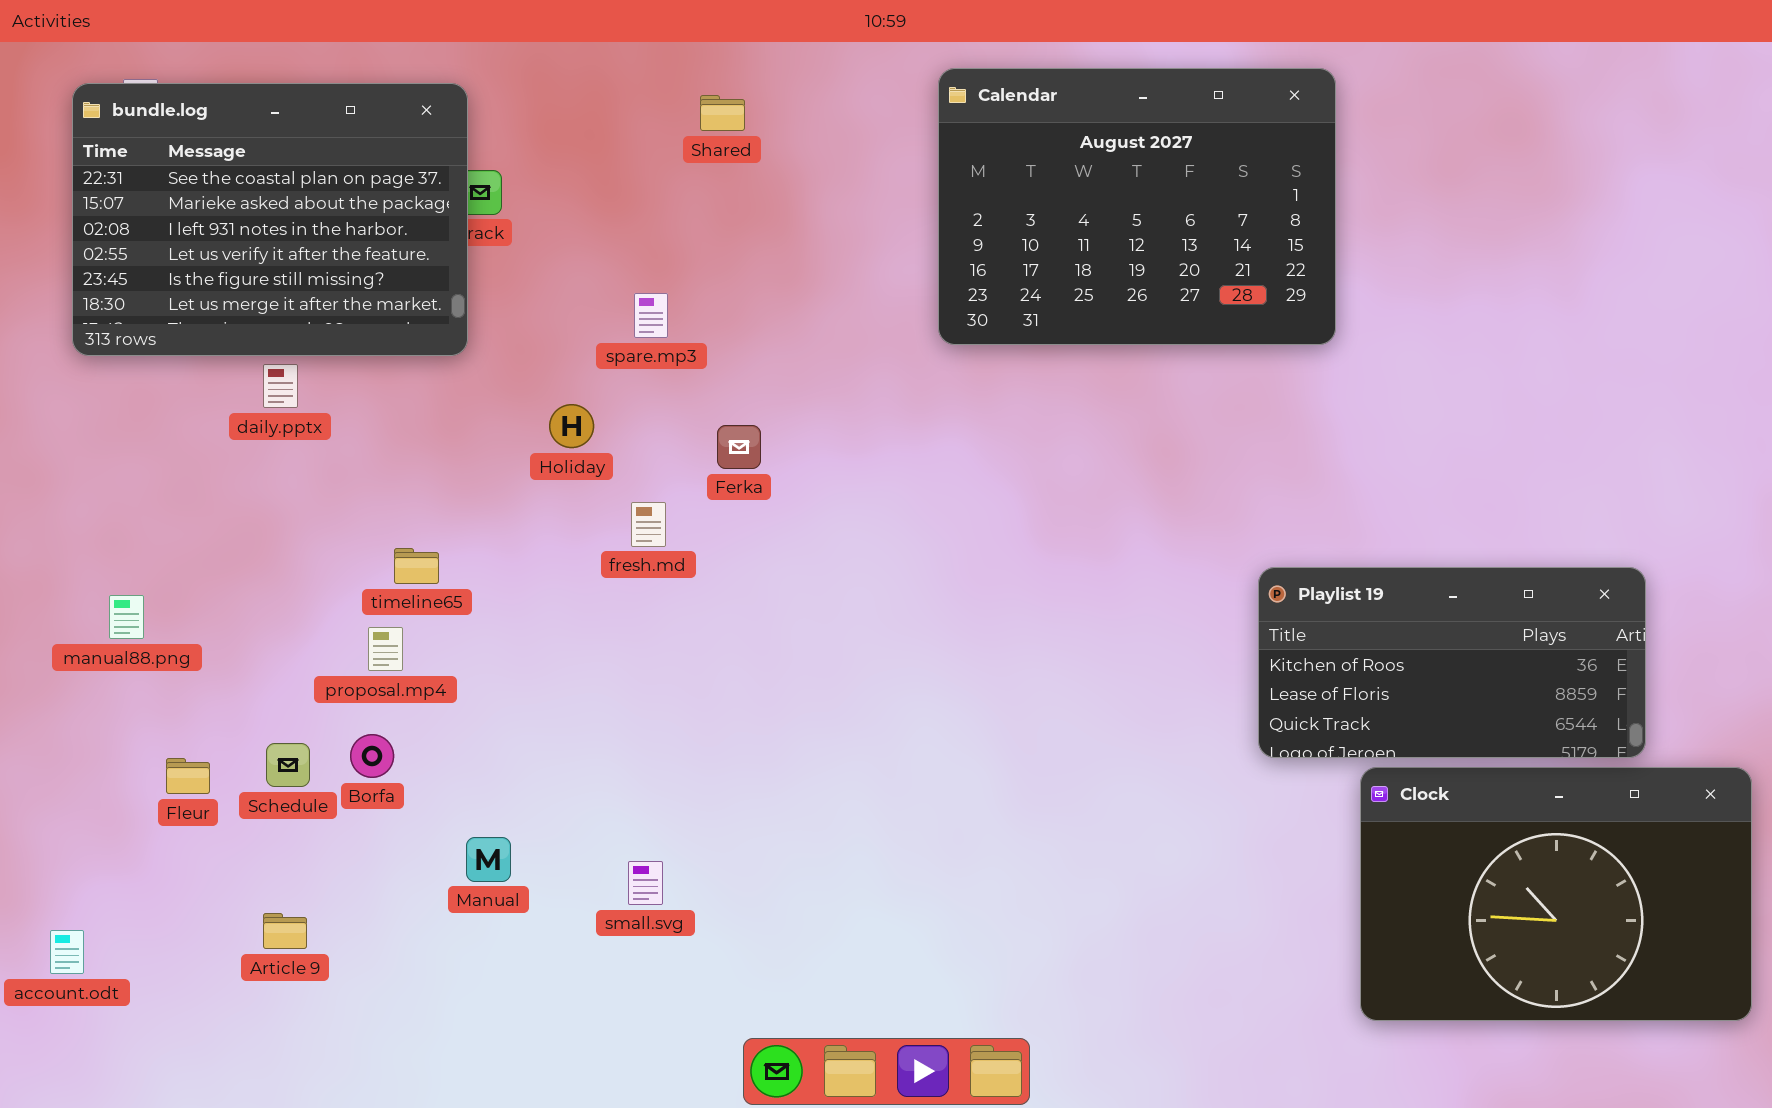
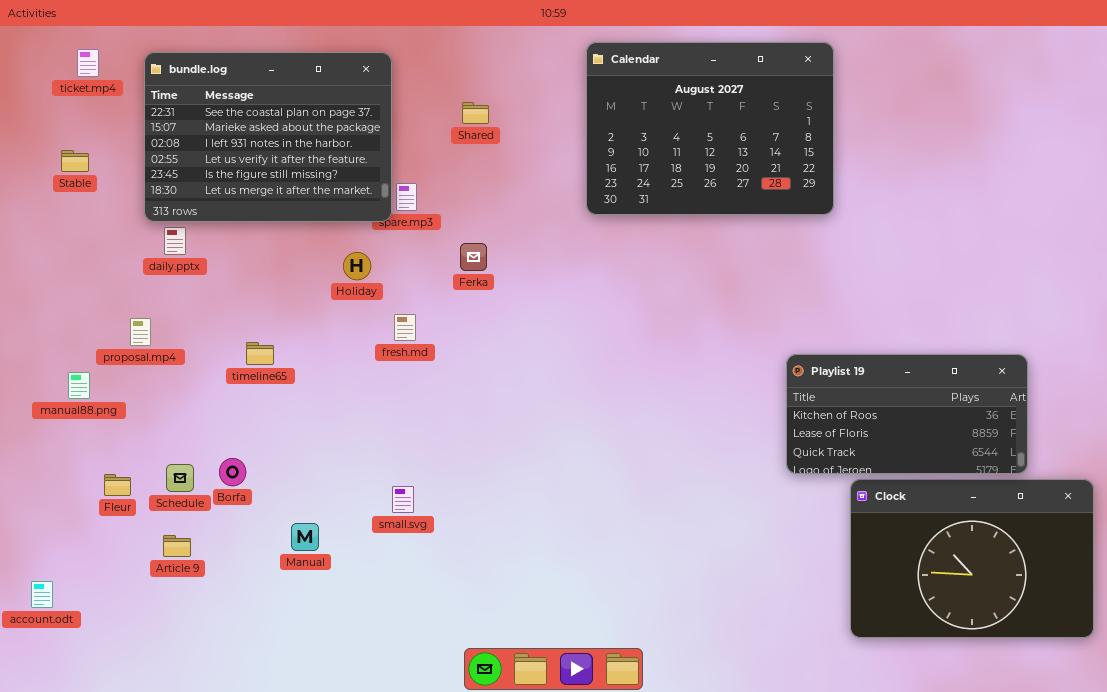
bundle.log: [72,83,468,356] -> [144,52,392,222], moved
Shared: [700,95,745,131] -> [462,102,489,124], moved
Ferka: [717,425,761,469] -> [460,243,487,271], moved
proposal.mp4: [368,627,403,671] -> [130,318,151,346], moved
small.svg: [628,861,663,905] -> [392,486,414,513], moved
Article 9: [263,913,307,949] -> [163,535,191,557], moved

